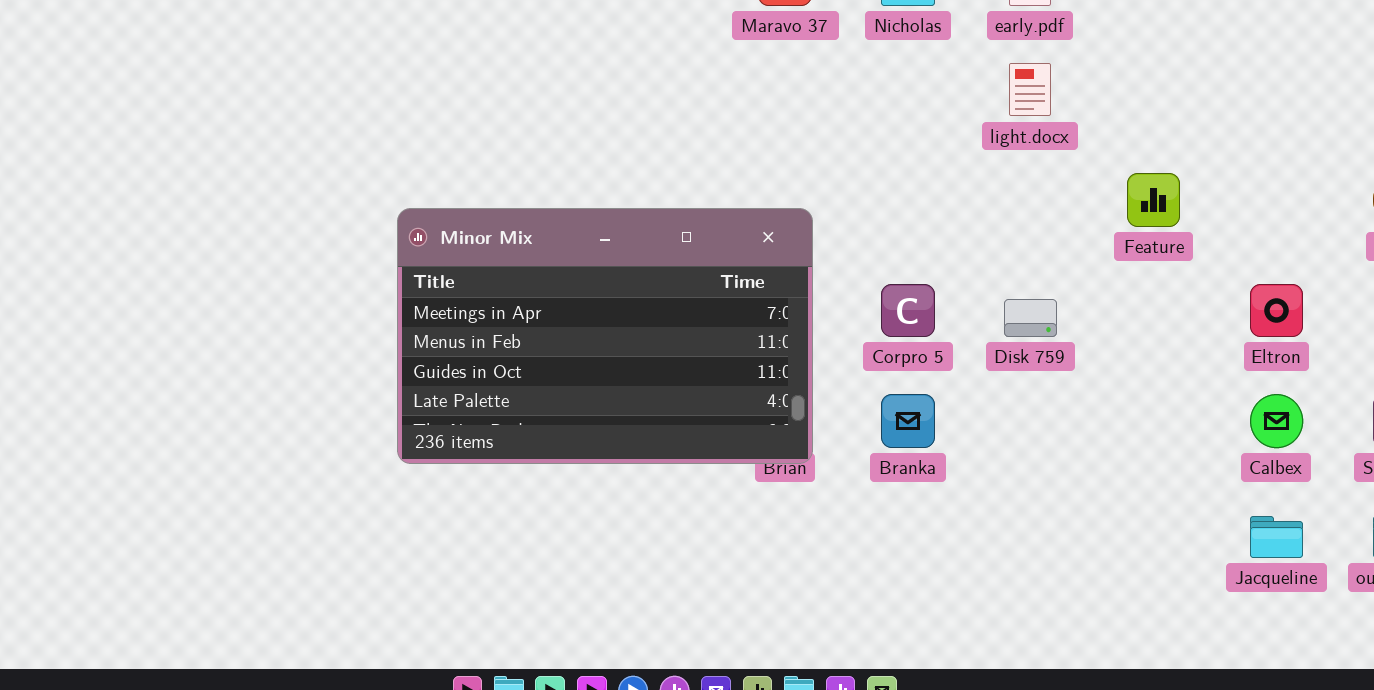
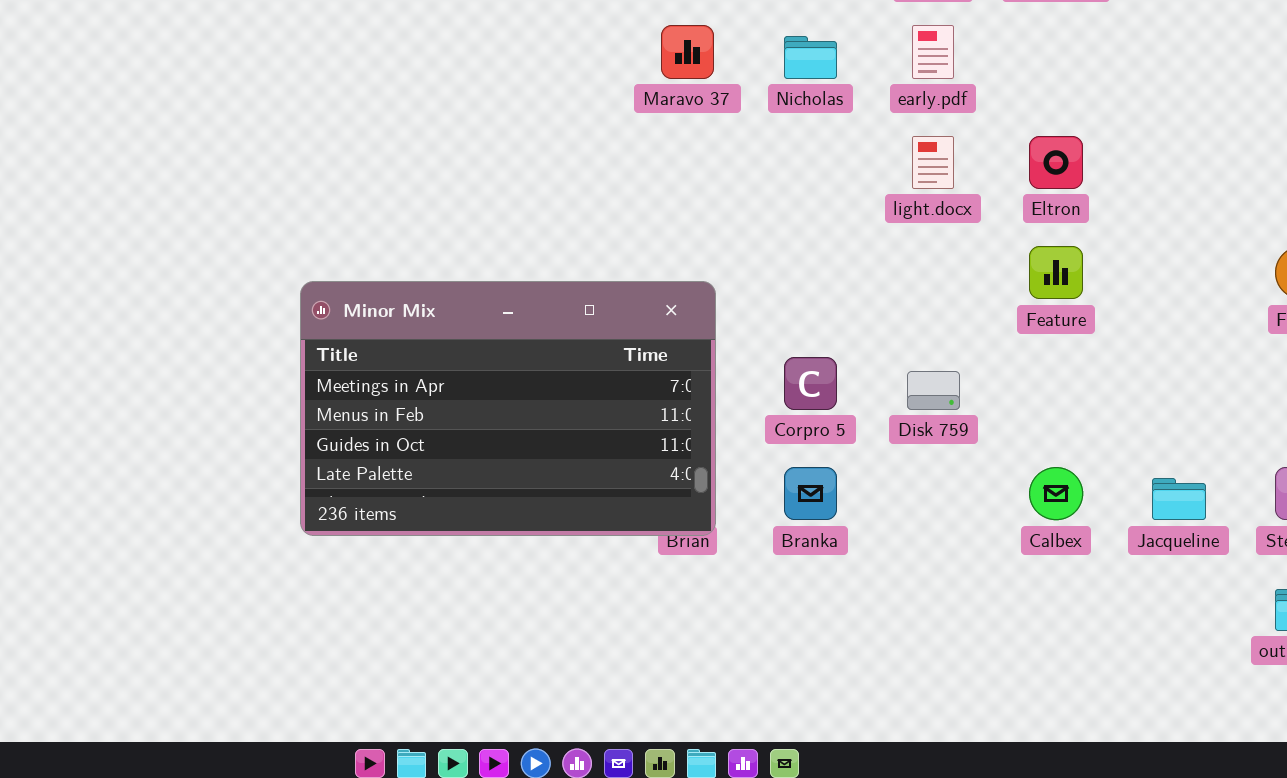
Eltron: [1250,284,1303,337] -> [1029,136,1083,189], moved
Calbex: [1250,394,1303,448] -> [1029,467,1083,520], moved
Jacqueline: [1250,516,1303,558] -> [1152,478,1206,520], moved

